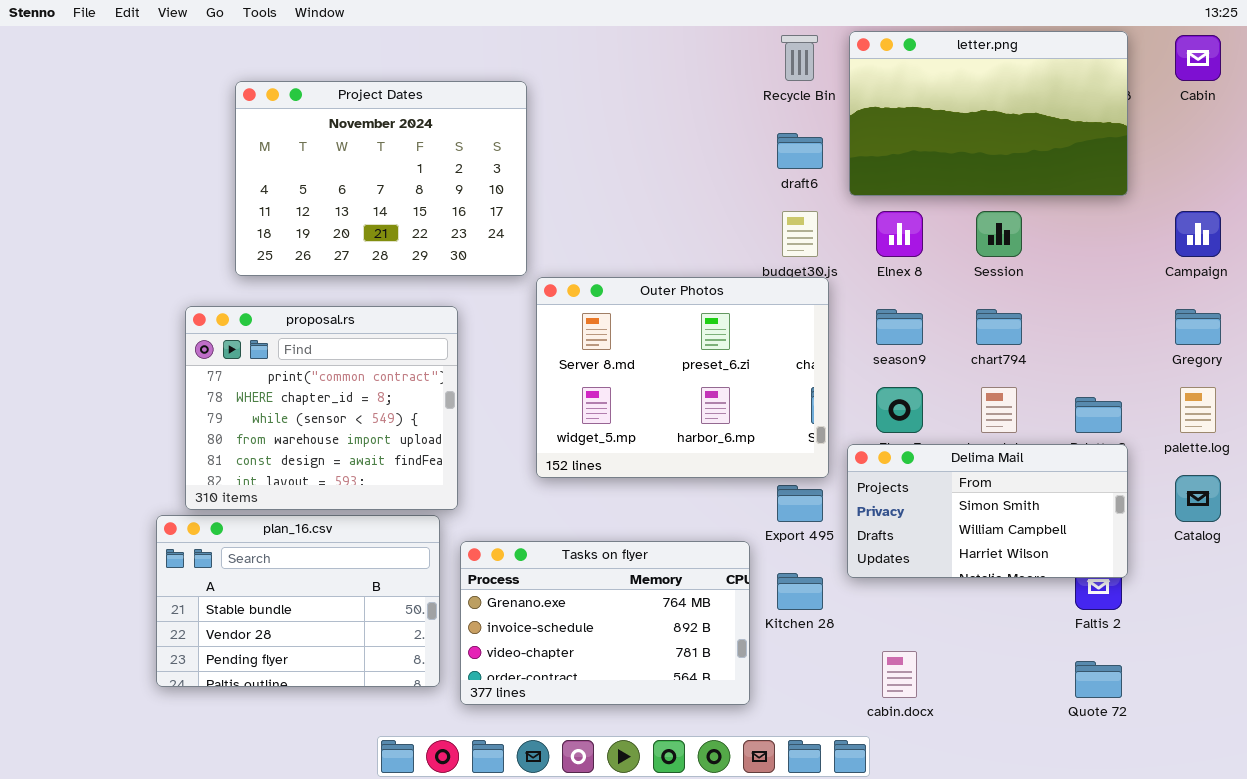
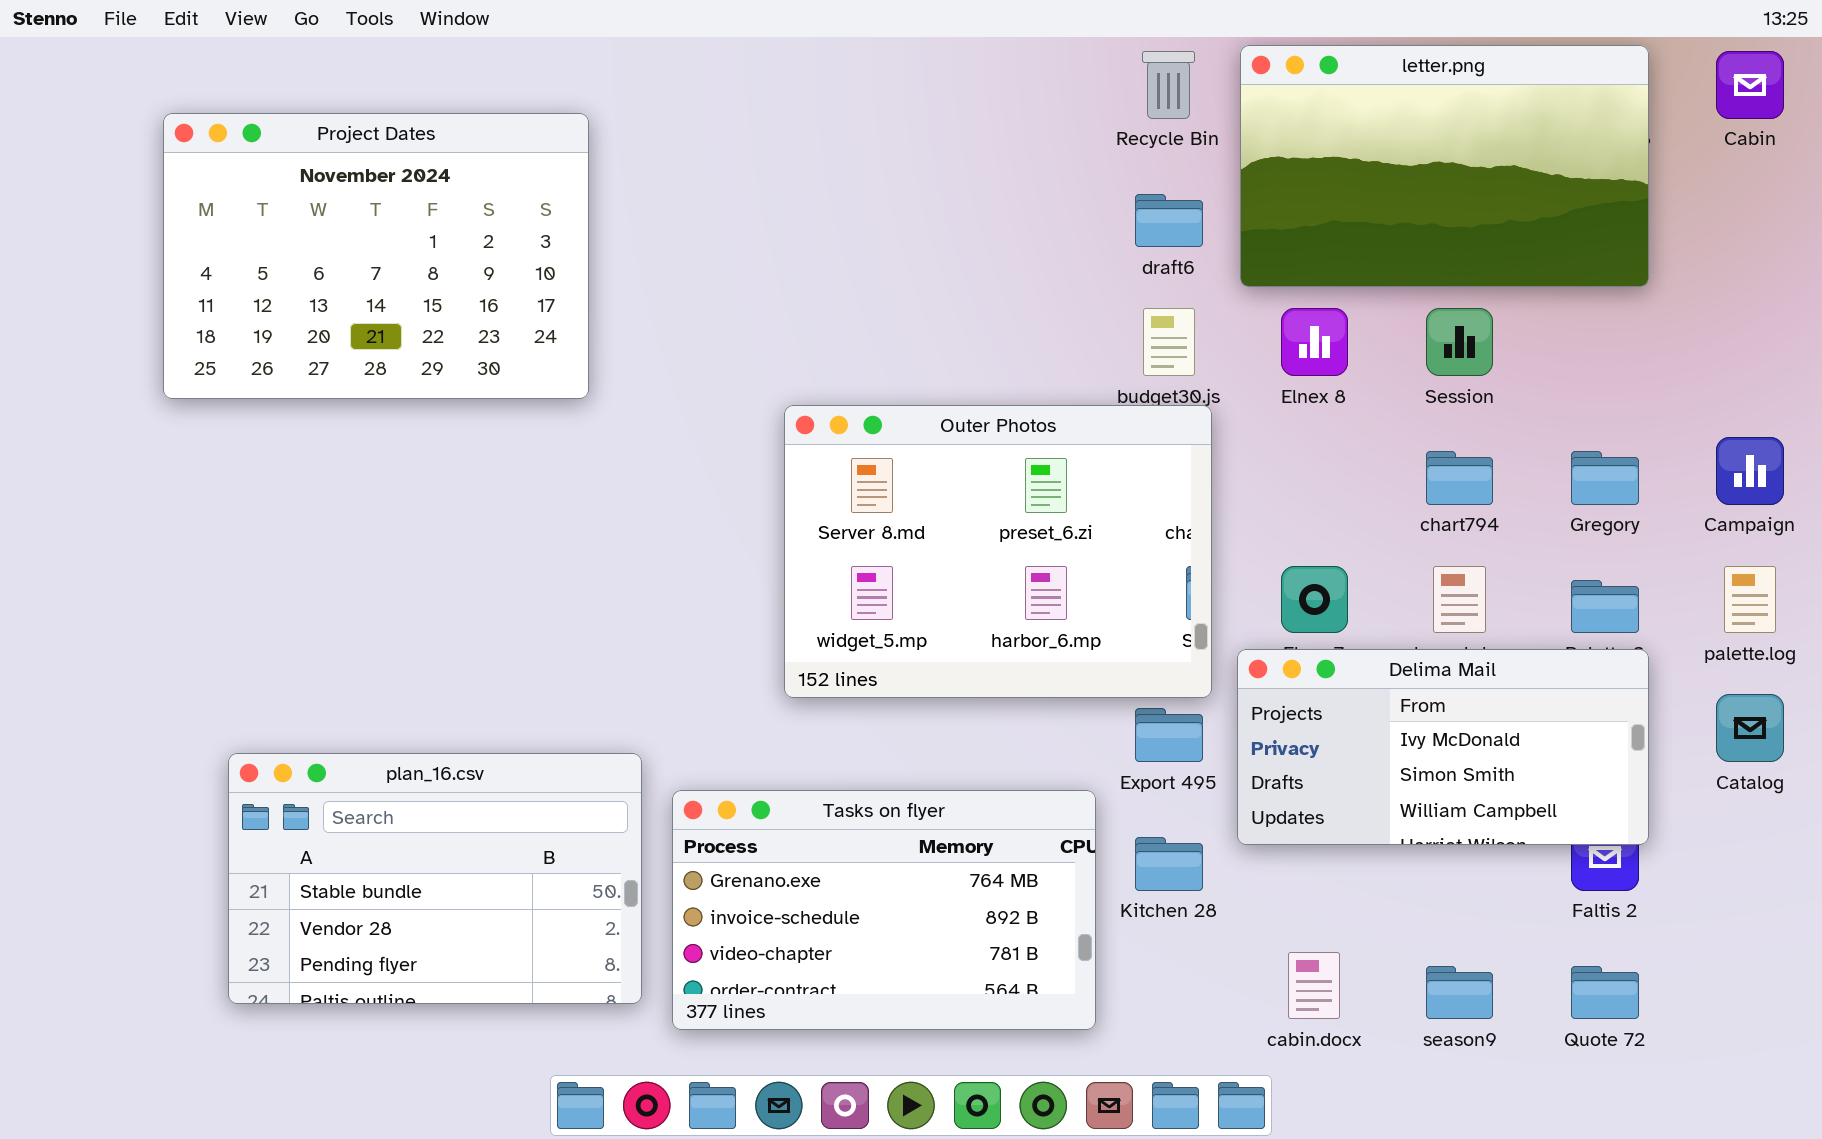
Project Dates: [235,81,527,276] -> [163,113,589,399], moved
Campaign: [1175,211,1221,257] -> [1716,437,1784,505], moved
proposal.rs: [185,306,458,510] -> none, closed
season9: [876,309,923,345] -> [1426,966,1493,1019], moved
Gregory: [1175,309,1221,345] -> [1571,451,1639,505], moved
Delima Mail: [847,444,1128,578] -> [1237,649,1649,845], scrolled up 1 row

